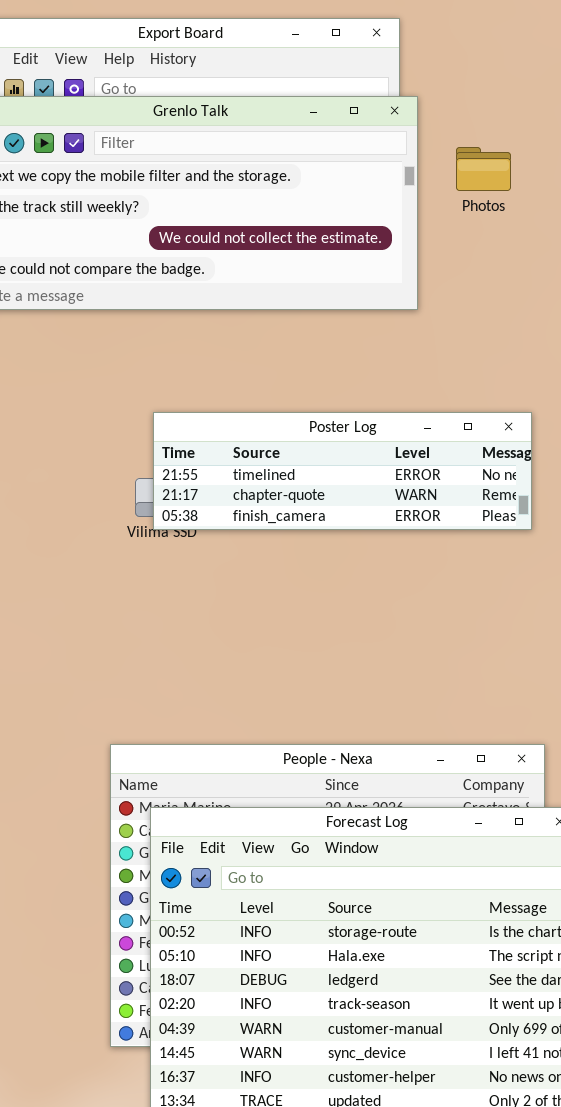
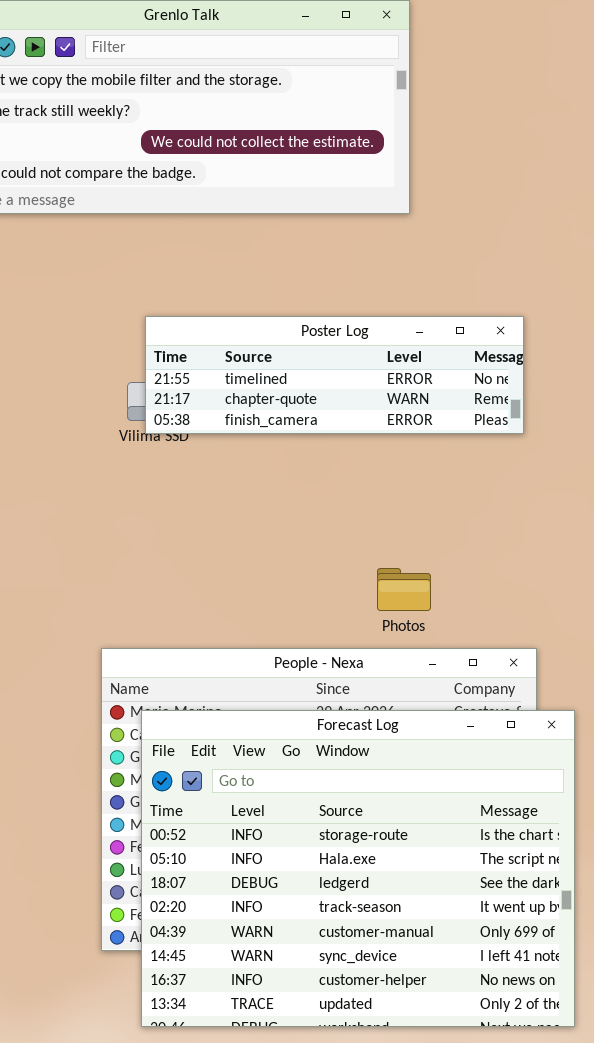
Photos: [456,147,511,191] -> [377,568,431,611], moved

